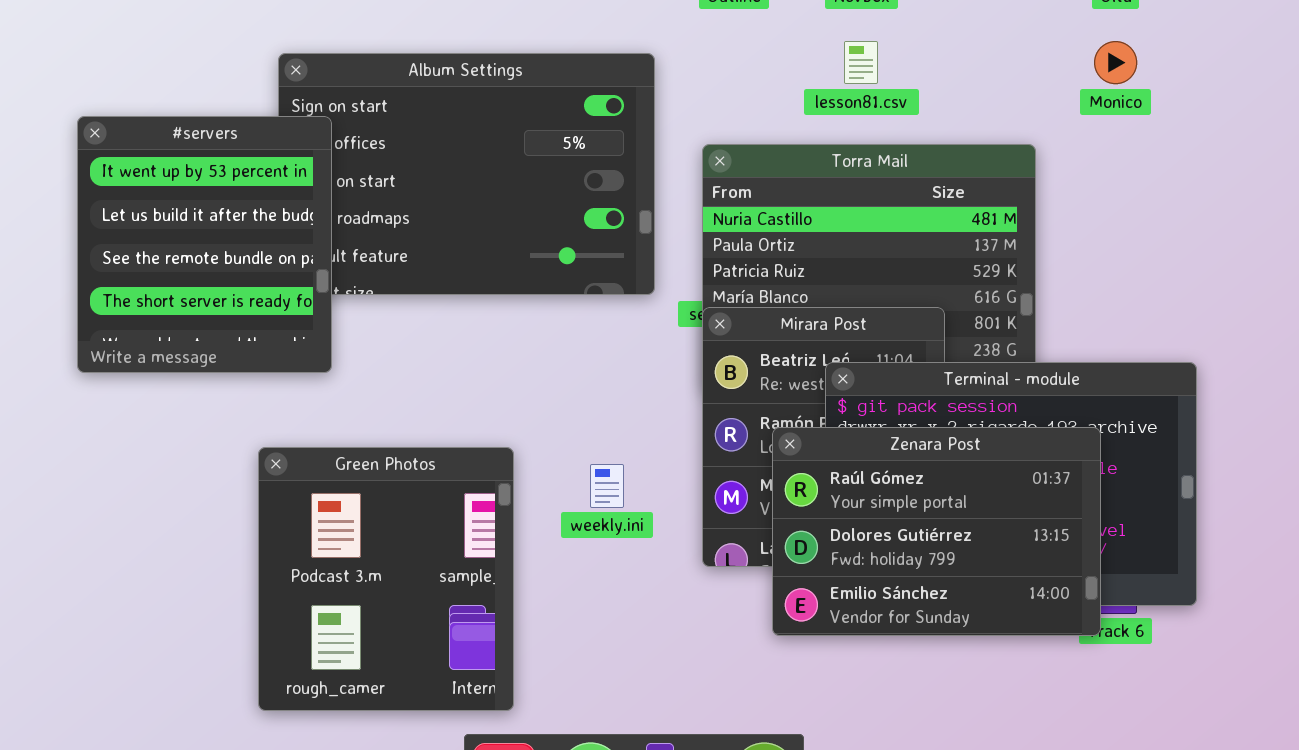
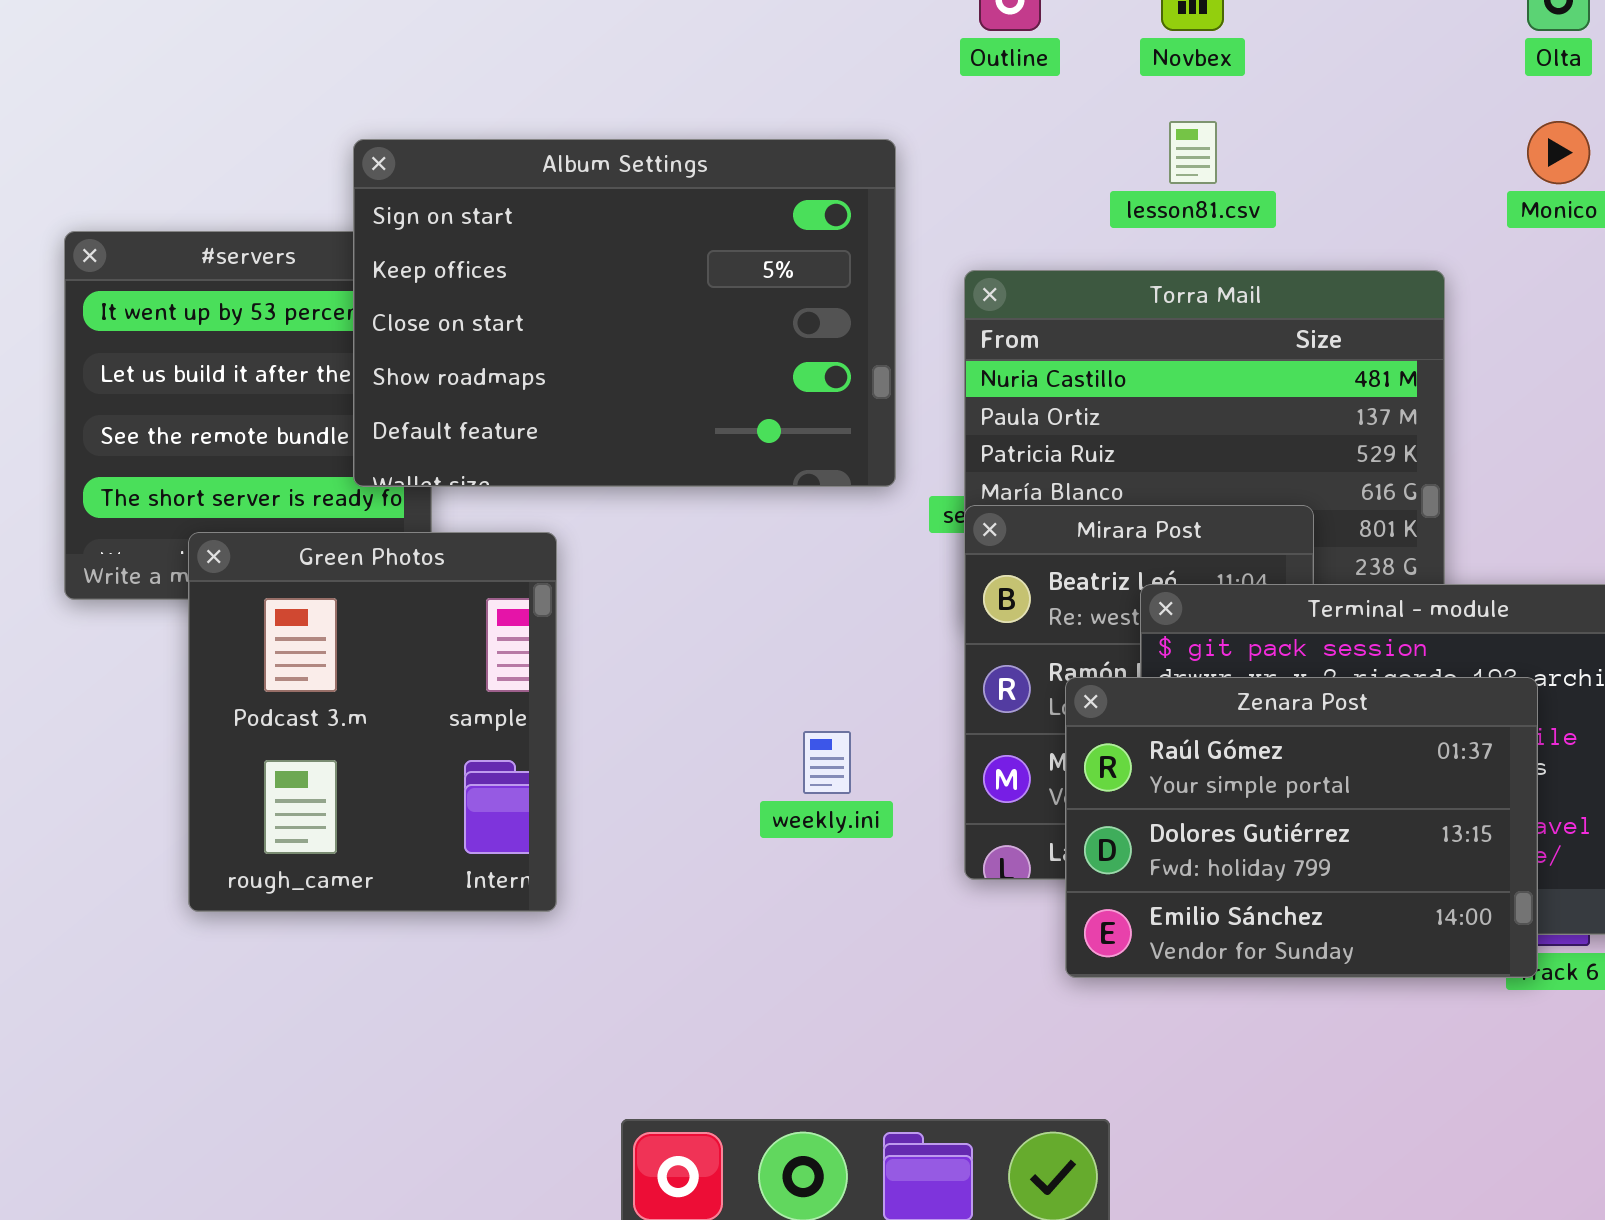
Album Settings: [278,53,655,295] -> [353,139,896,487], raised
Green Photos: [258,447,514,711] -> [188,532,557,912], moved

